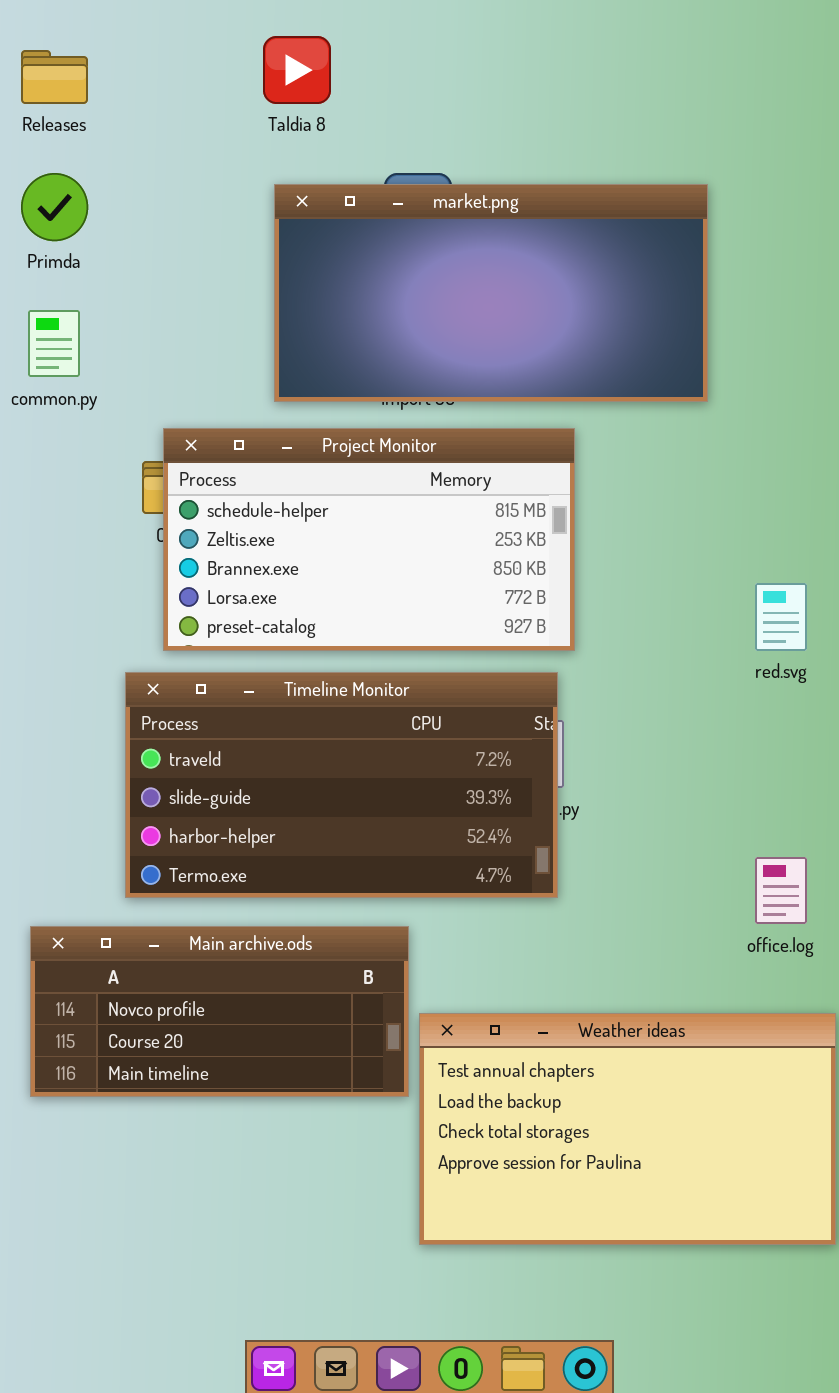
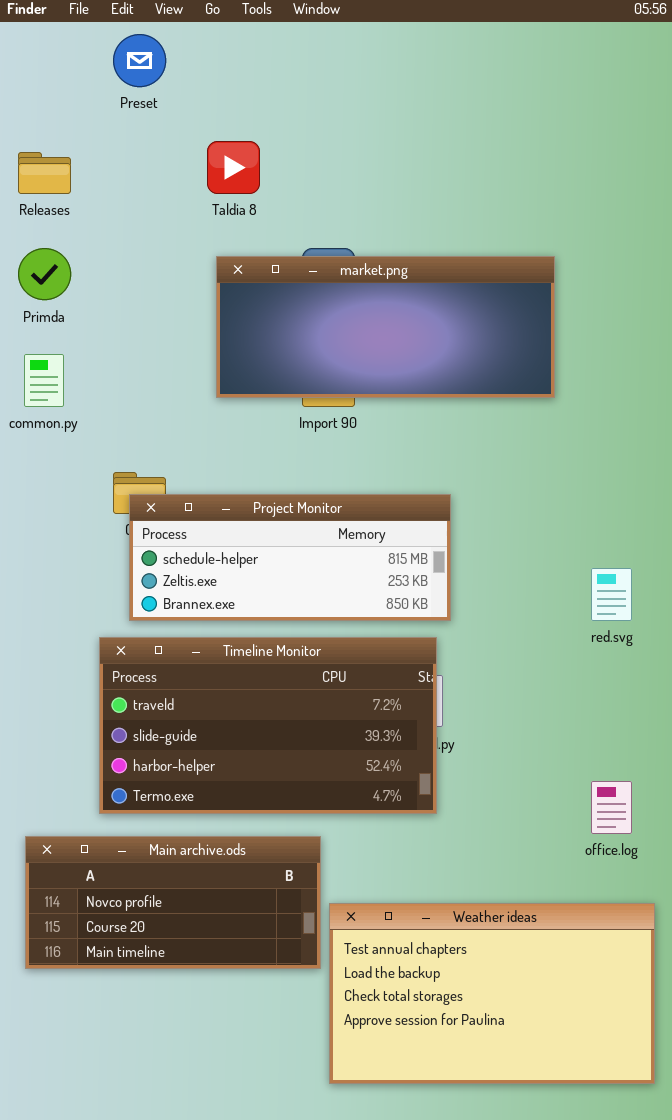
market.png: [274,184,708,402] -> [216,256,555,398], resized
Project Monitor: [163,428,575,651] -> [129,494,451,621], resized

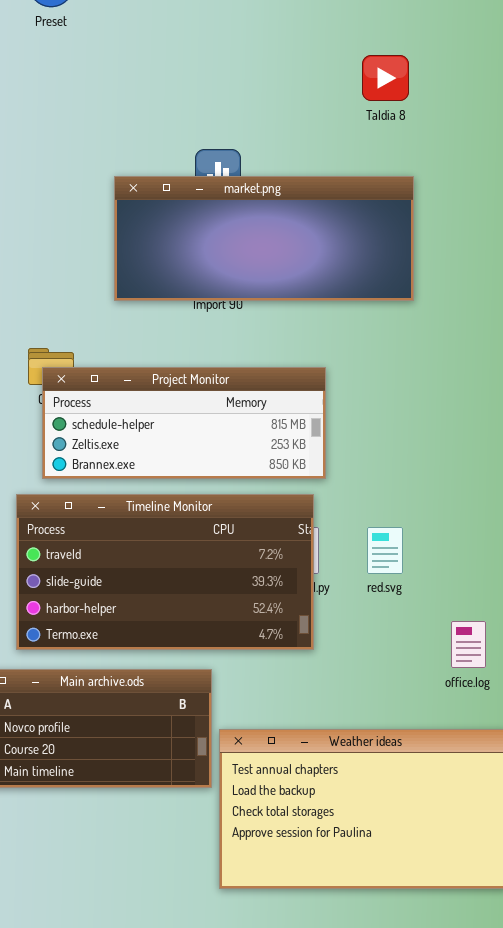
Taldia 8: [207,141,260,194] -> [362,55,409,101], moved
market.png: [216,256,555,398] -> [114,176,414,301], moved
red.svg: [591,568,632,621] -> [367,527,403,574], moved

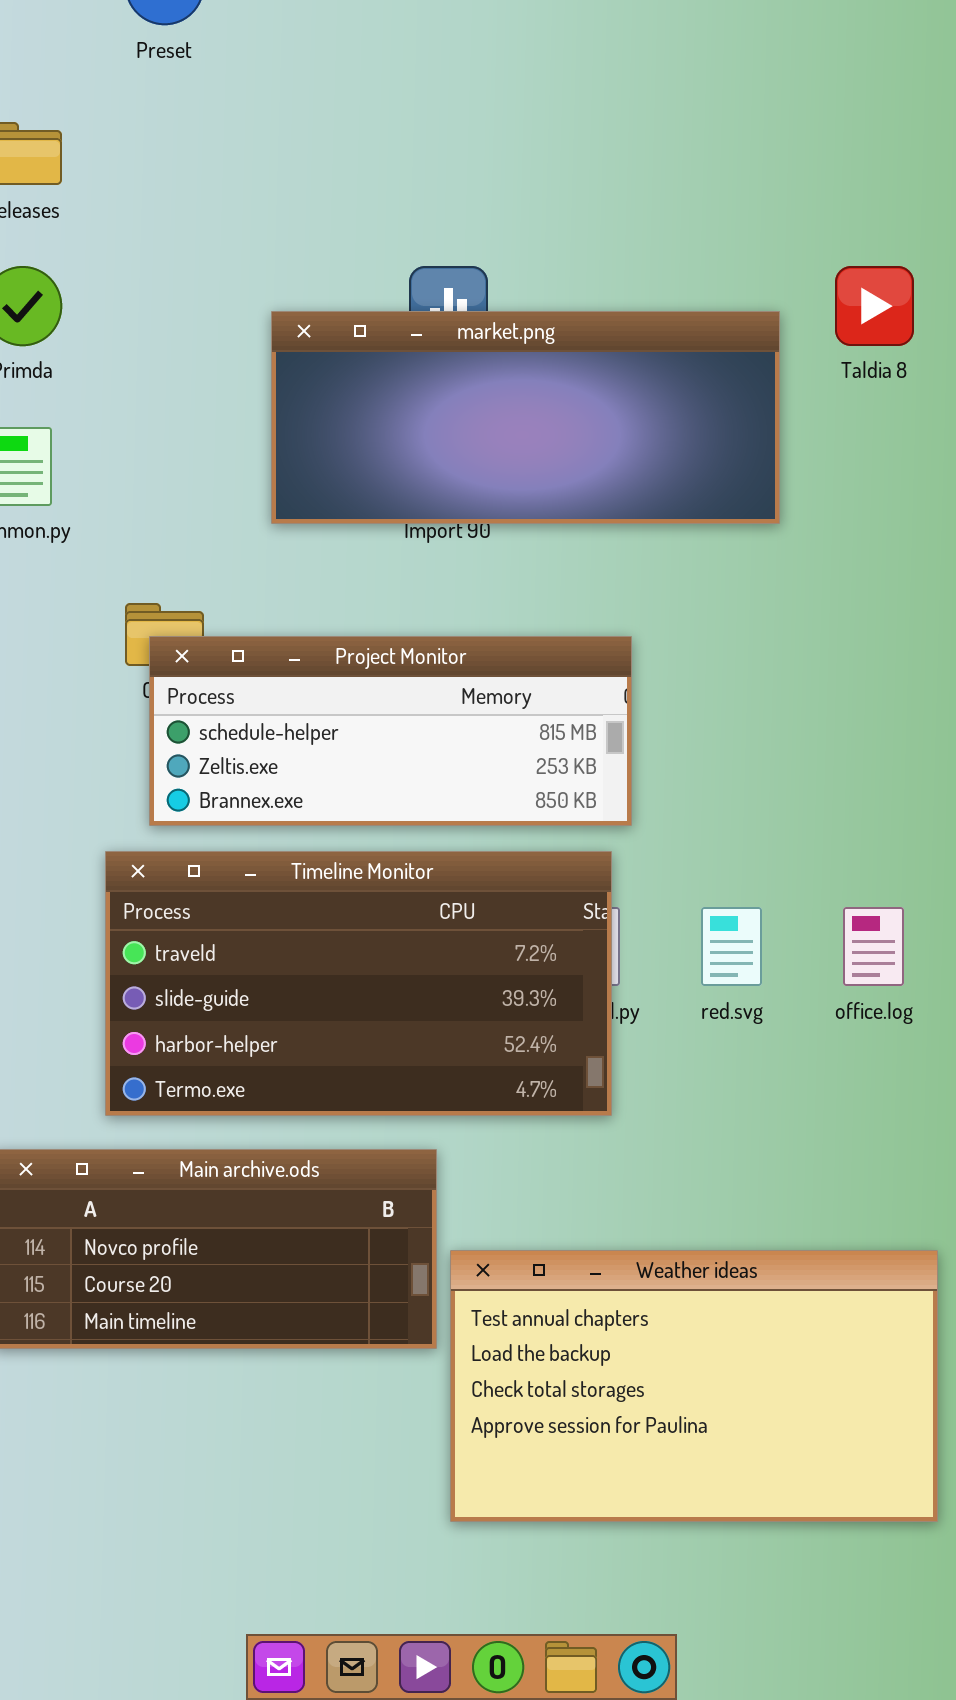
Taldia 8: [362,55,409,101] -> [835,266,914,346], moved
office.log: [451,621,486,668] -> [843,907,904,986], moved

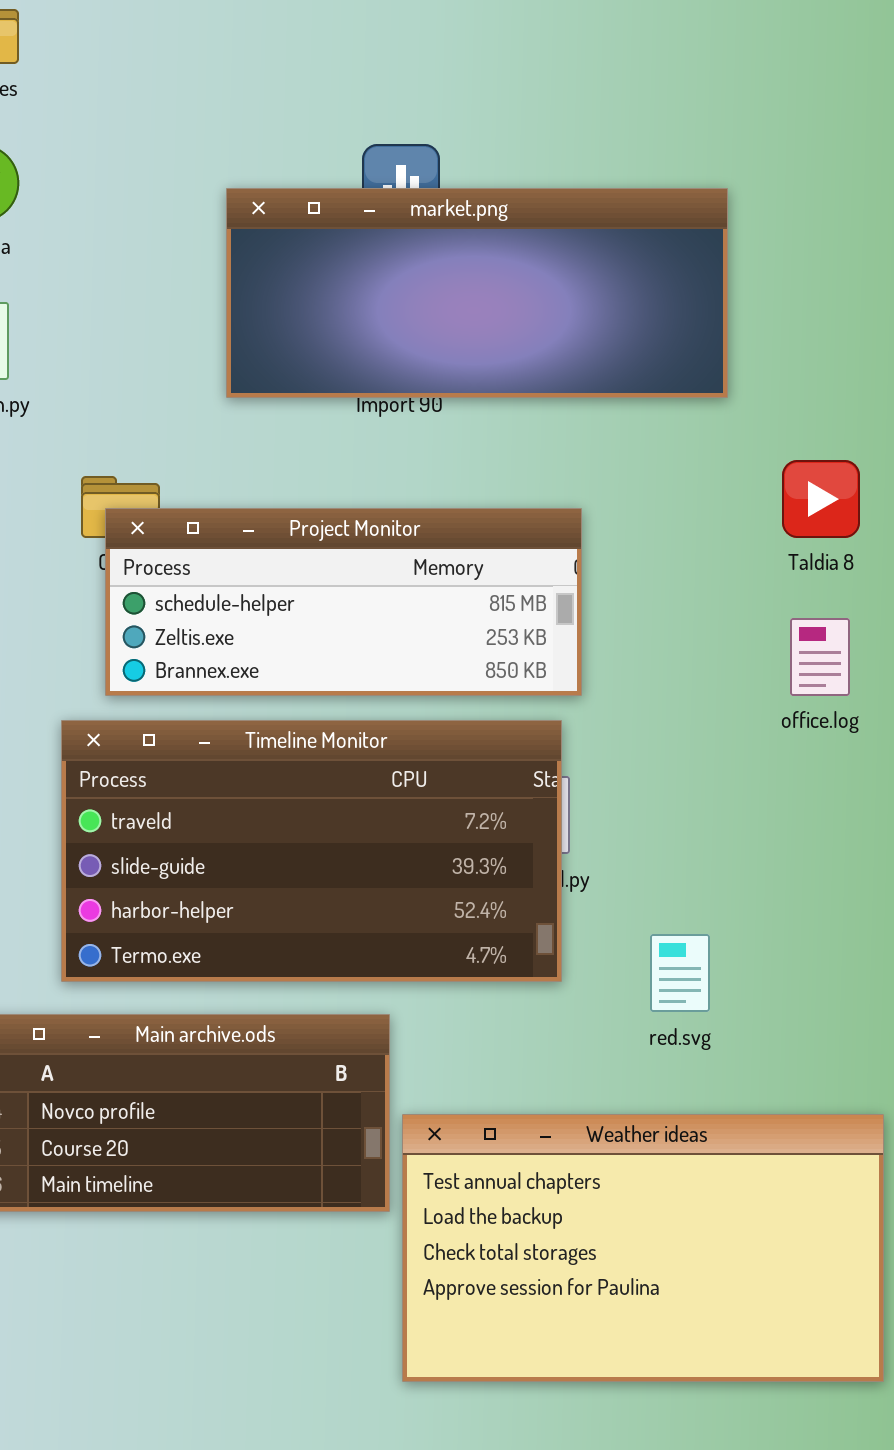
Taldia 8: [835,266,914,346] -> [782,460,860,538], moved
red.svg: [701,907,762,986] -> [650,934,710,1012], moved
office.log: [843,907,904,986] -> [790,618,850,696], moved

